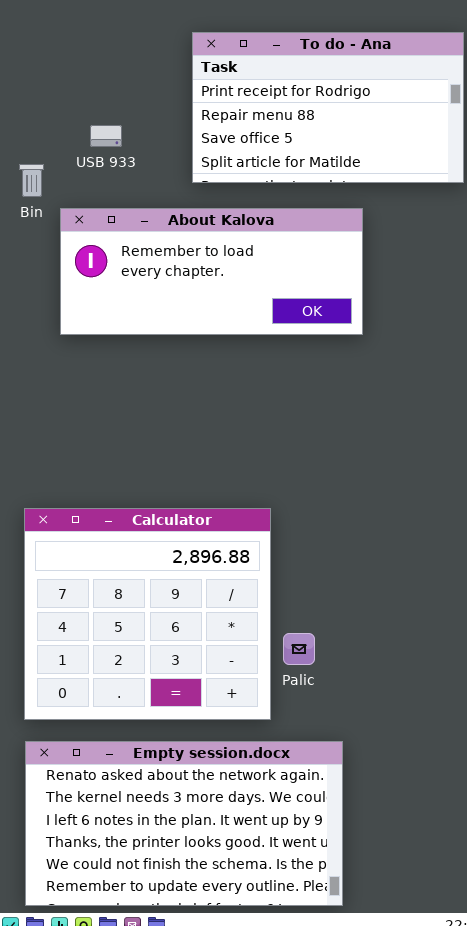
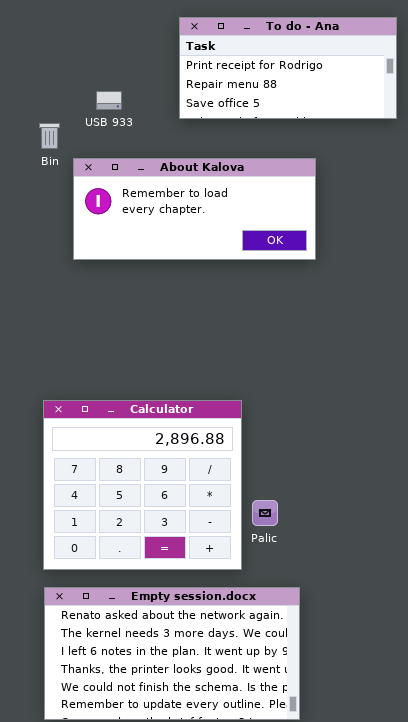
To do - Ana: [192,32,464,183] -> [179,17,397,119], resized

